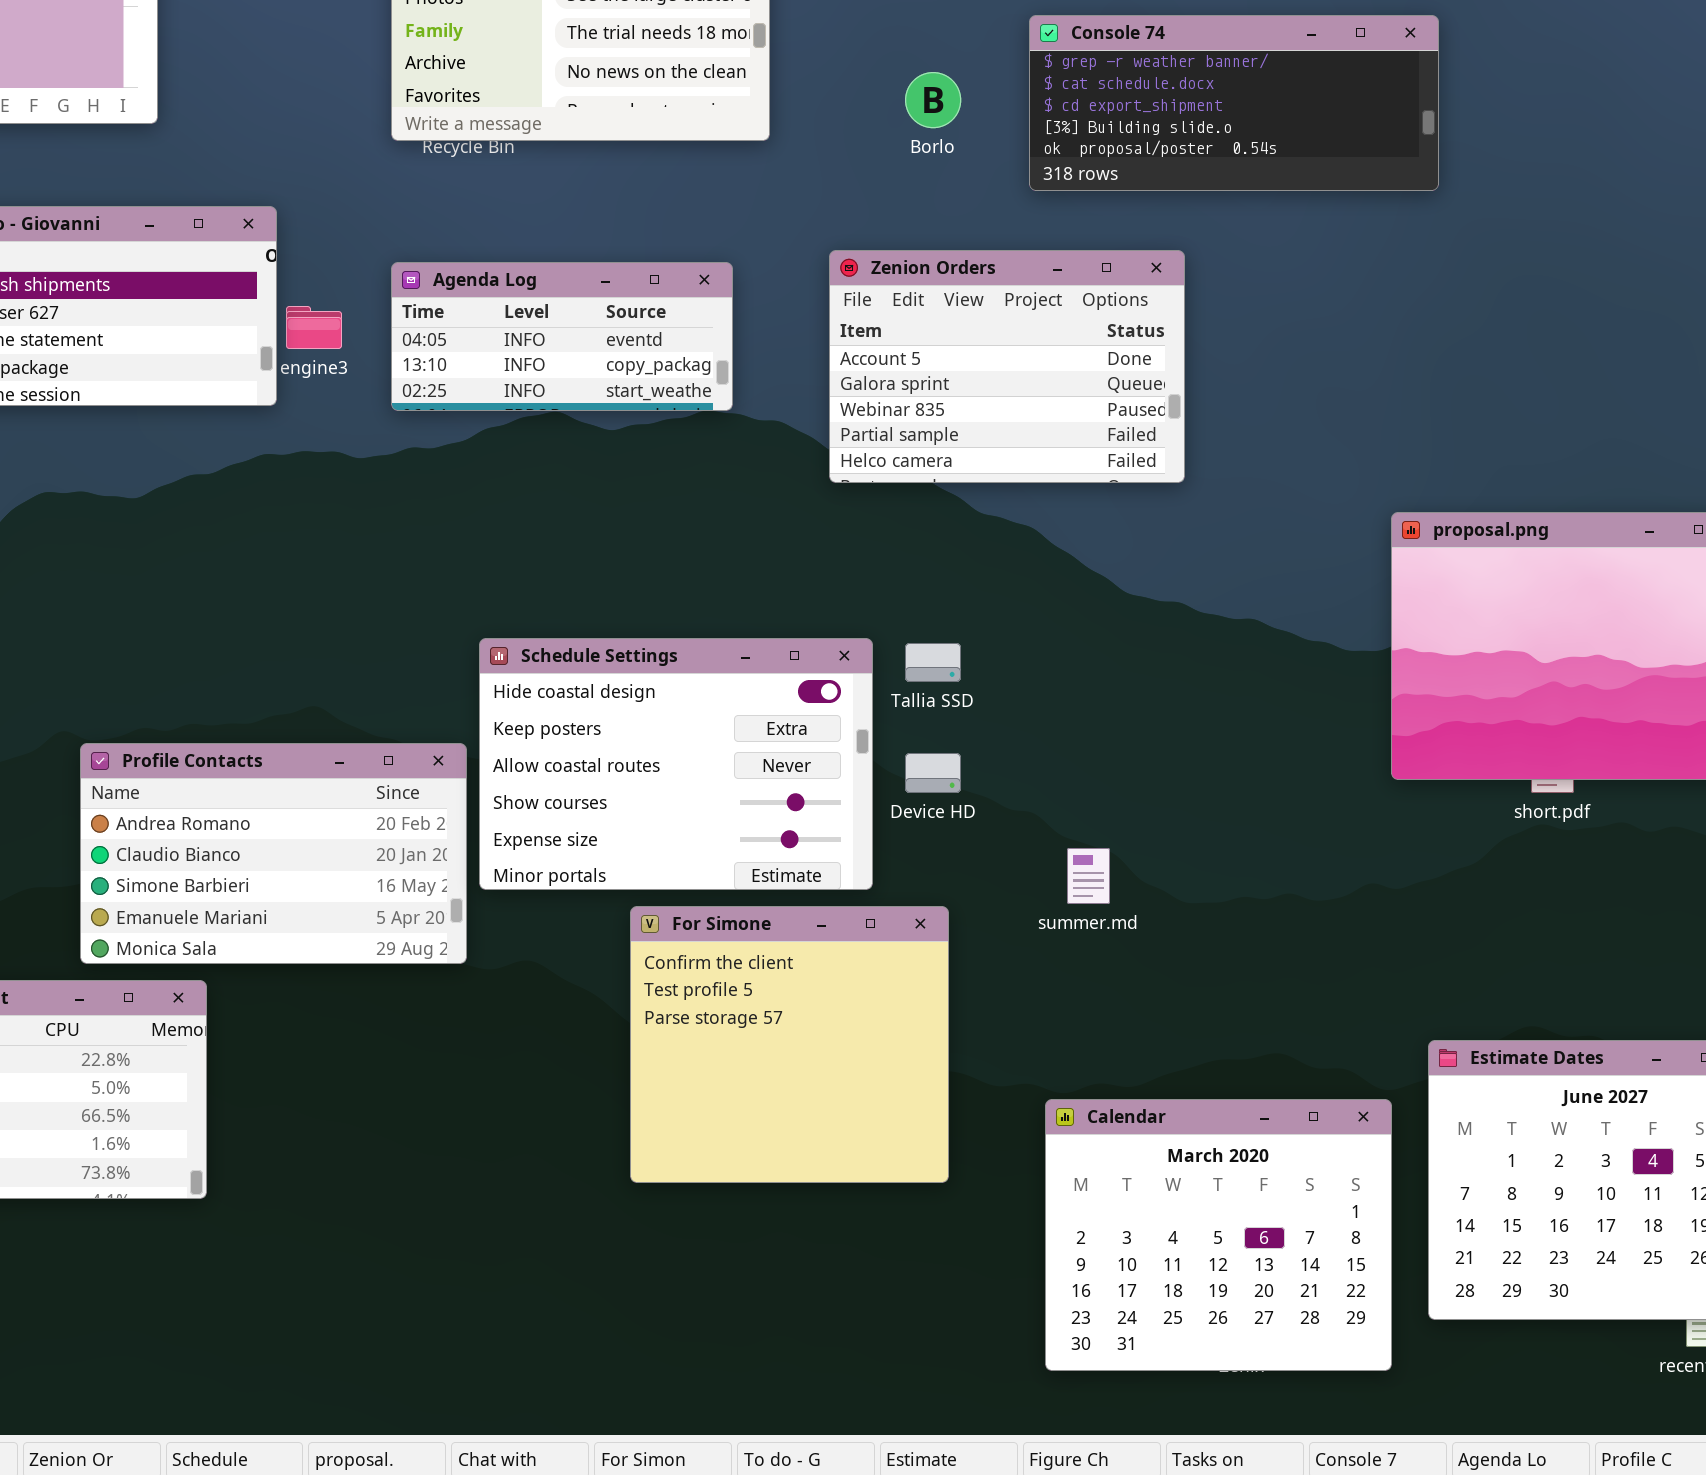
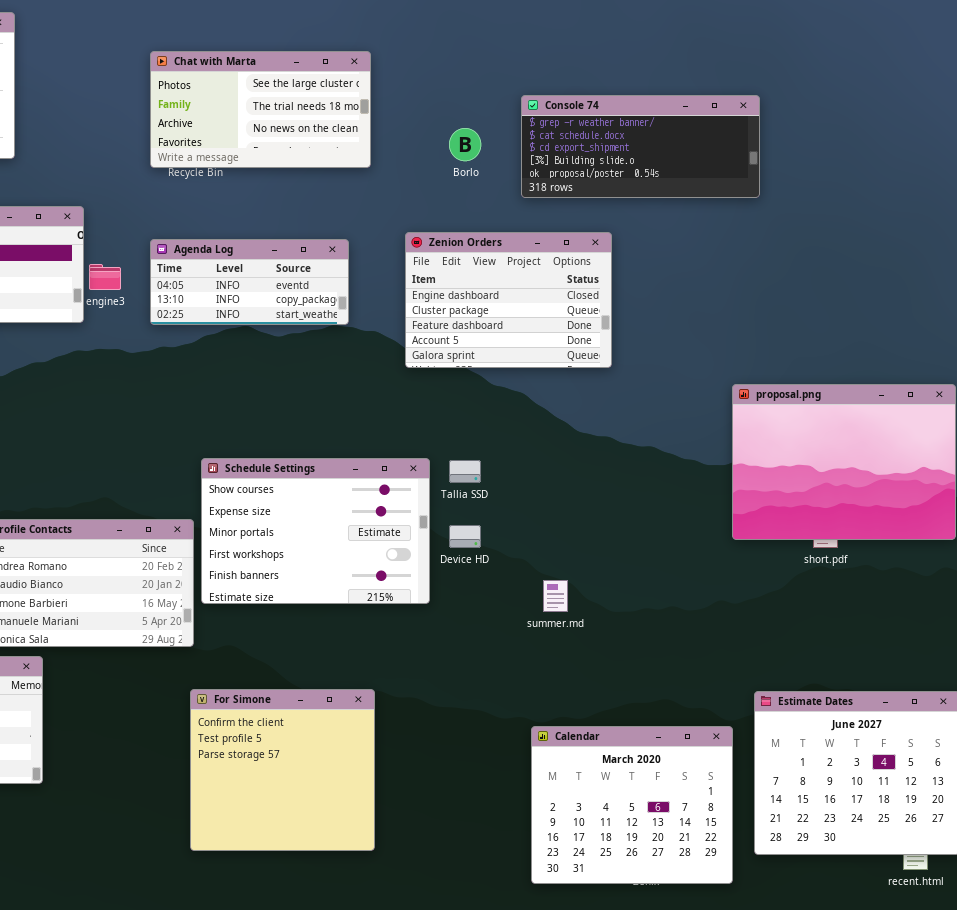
Zenion Orders: [829,250,1185,483] -> [405,232,612,368], scrolled up 3 rows
Schedule Settings: [479,638,873,890] -> [201,458,430,604], scrolled down 3 rows
For Simone: [630,906,949,1183] -> [190,689,375,851], moved

